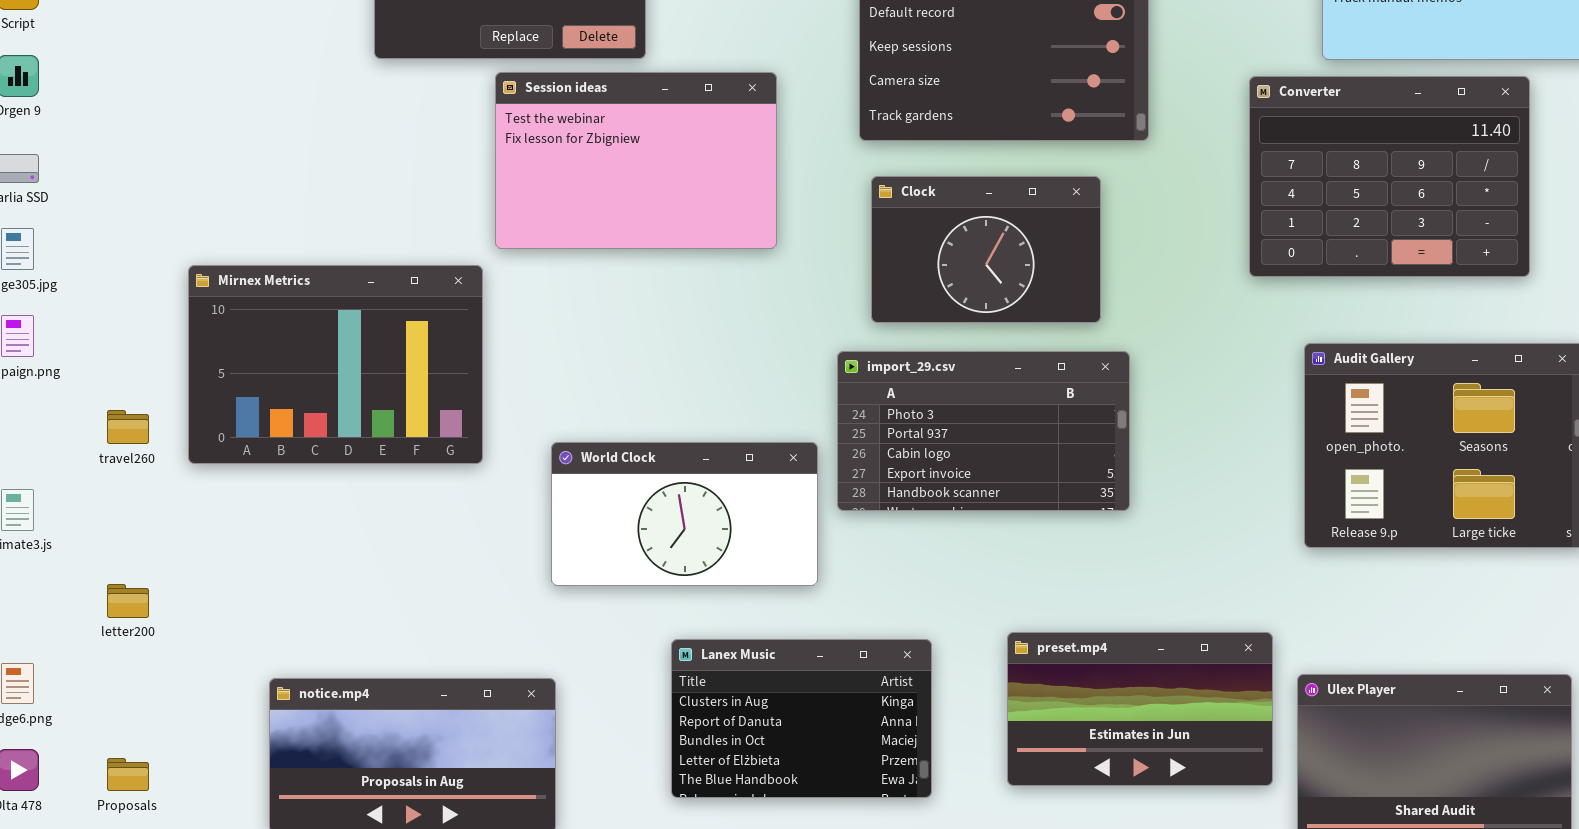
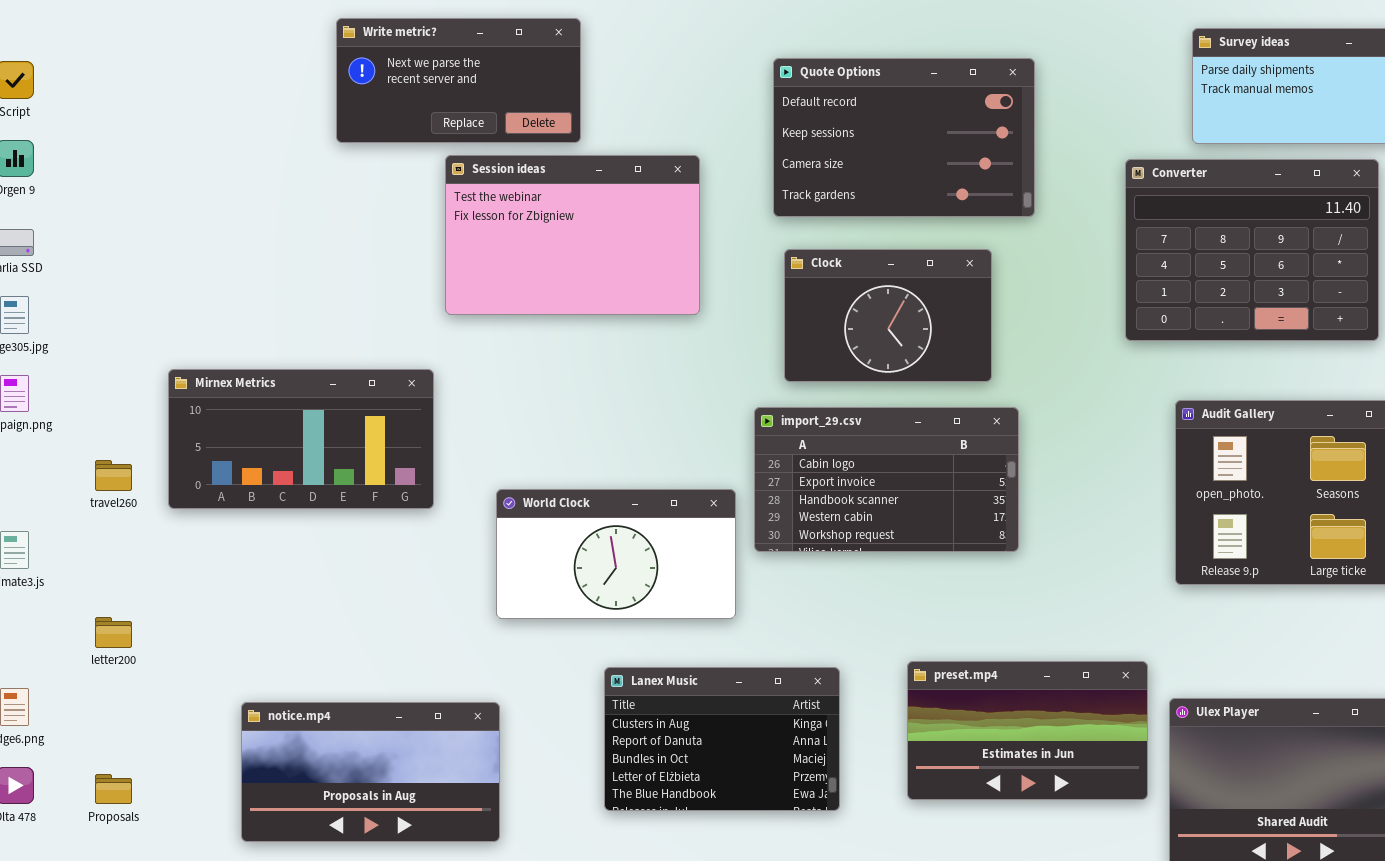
Mirnex Metrics: [188,265,483,464] -> [168,369,434,509], resized
import_29.csv: [837,351,1130,511] -> [754,407,1019,552], scrolled down 2 rows

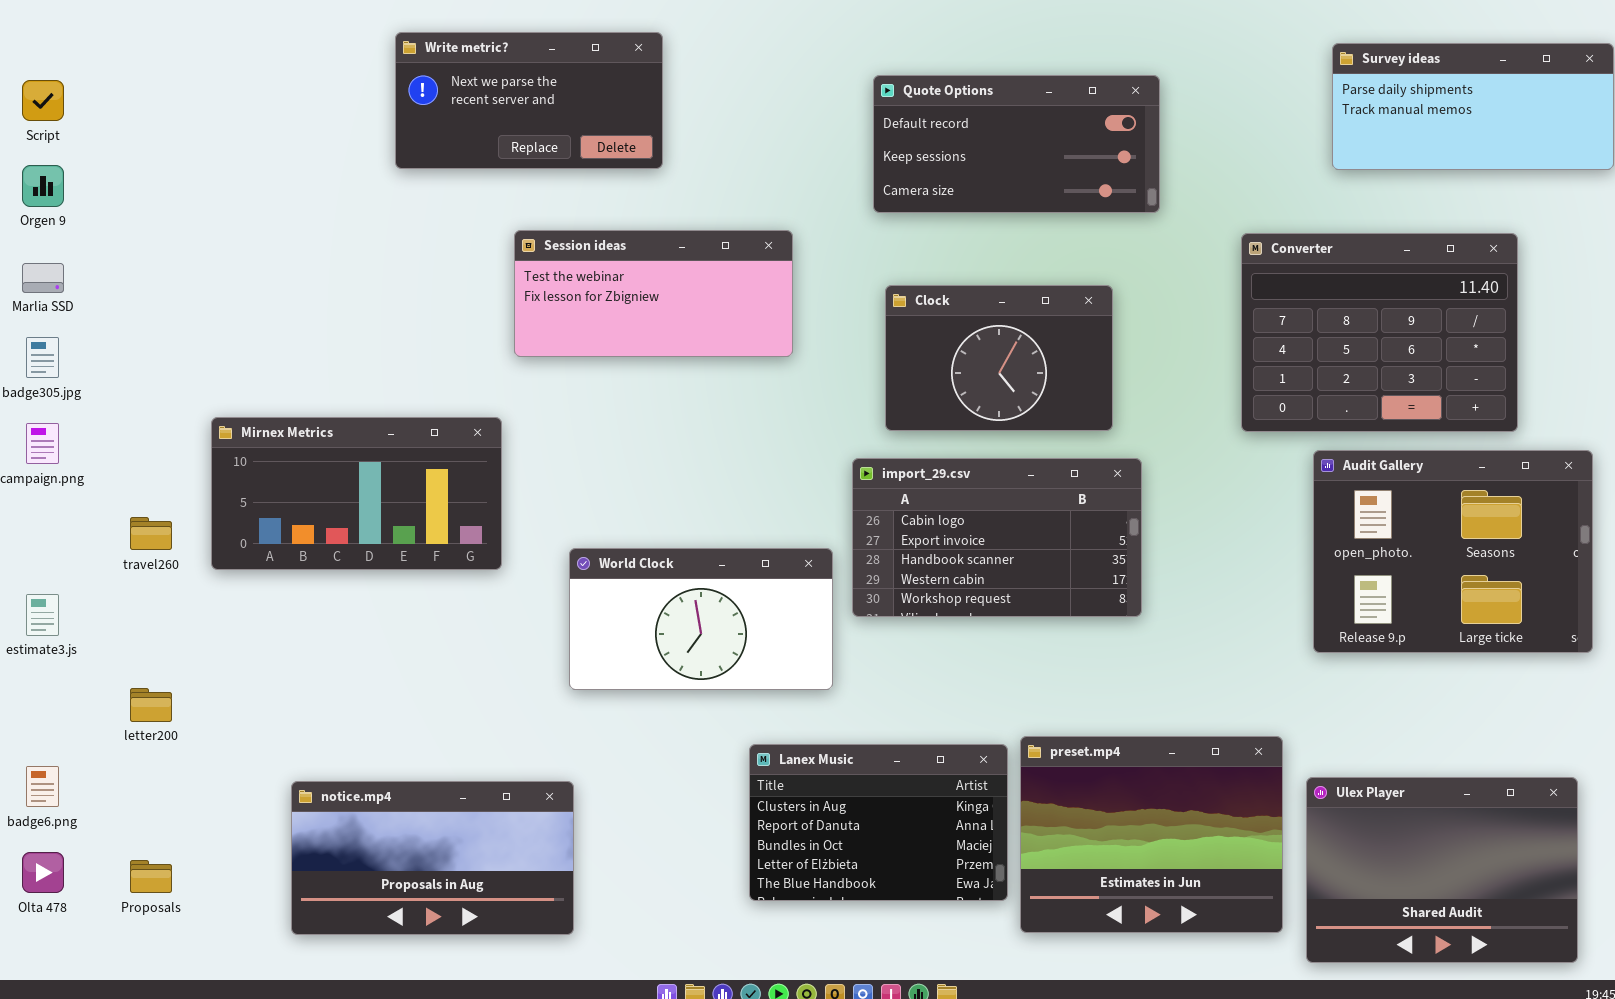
Quote Options: [773,58,1035,217] -> [873,75,1160,213], resized
Session ideas: [445,155,700,315] -> [514,230,793,357], resized
Converter: [1125,159,1379,341] -> [1241,233,1518,432], moved
preset.mp4: [907,661,1148,800] -> [1020,736,1283,933], resized
Lanex Music: [604,667,840,811] -> [749,744,1008,901], moved

